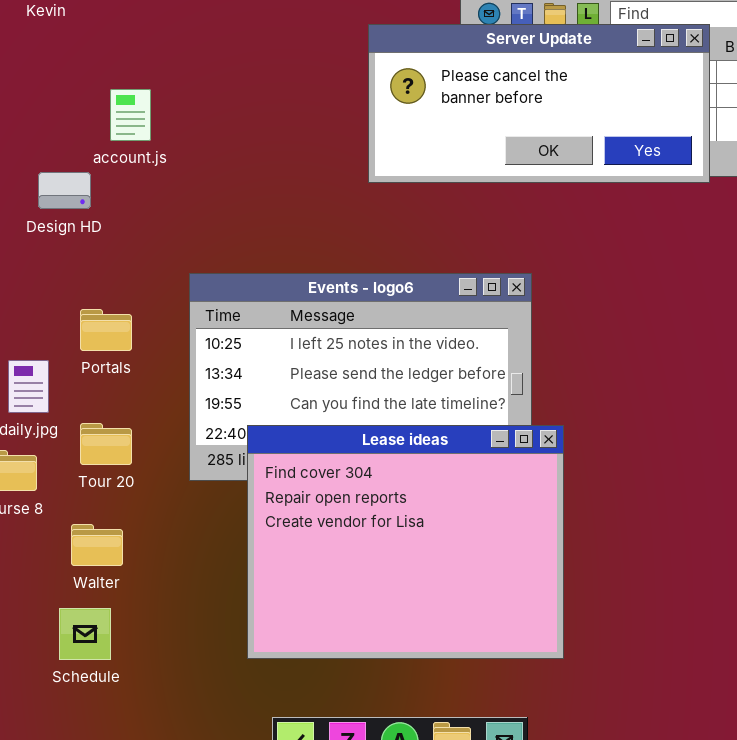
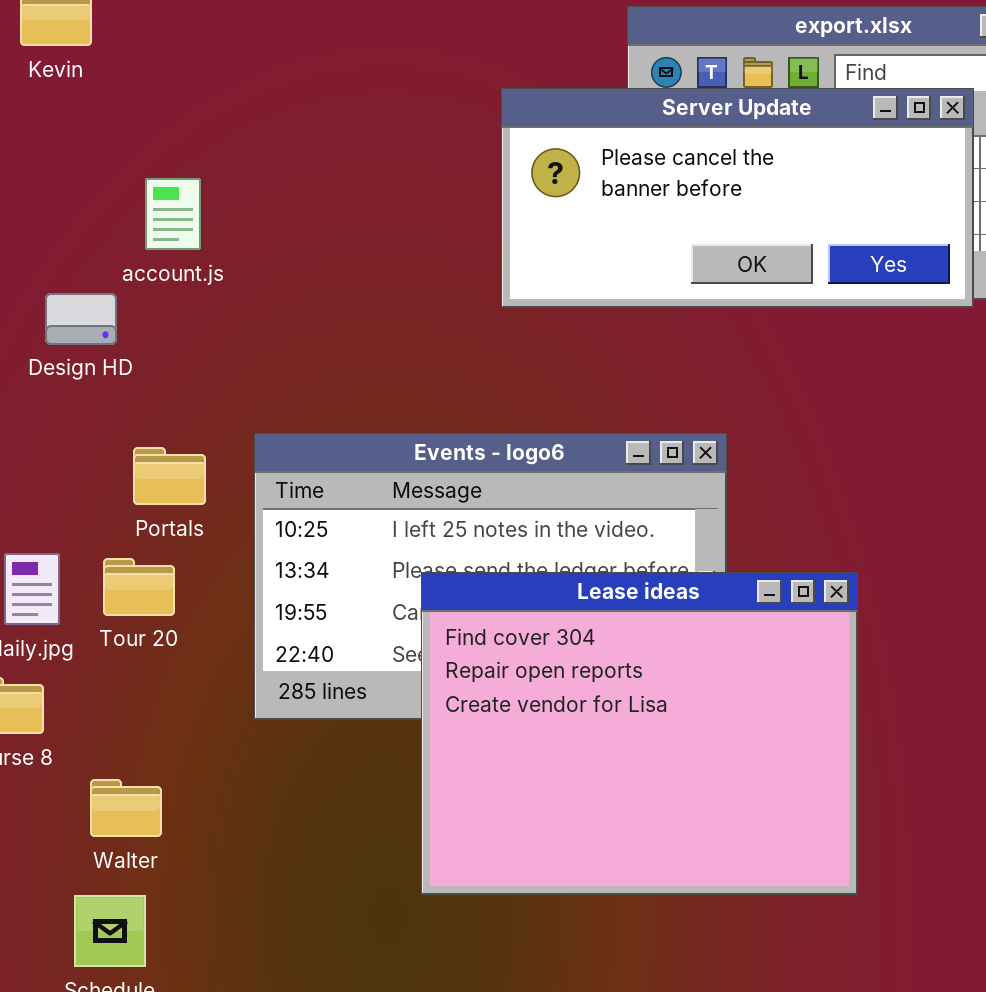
Portals: [80,309,132,351] -> [133,447,206,505], moved
Tour 20: [80,423,132,465] -> [103,558,175,616], moved
Lease ideas: [247,425,564,659] -> [421,572,858,895], moved

